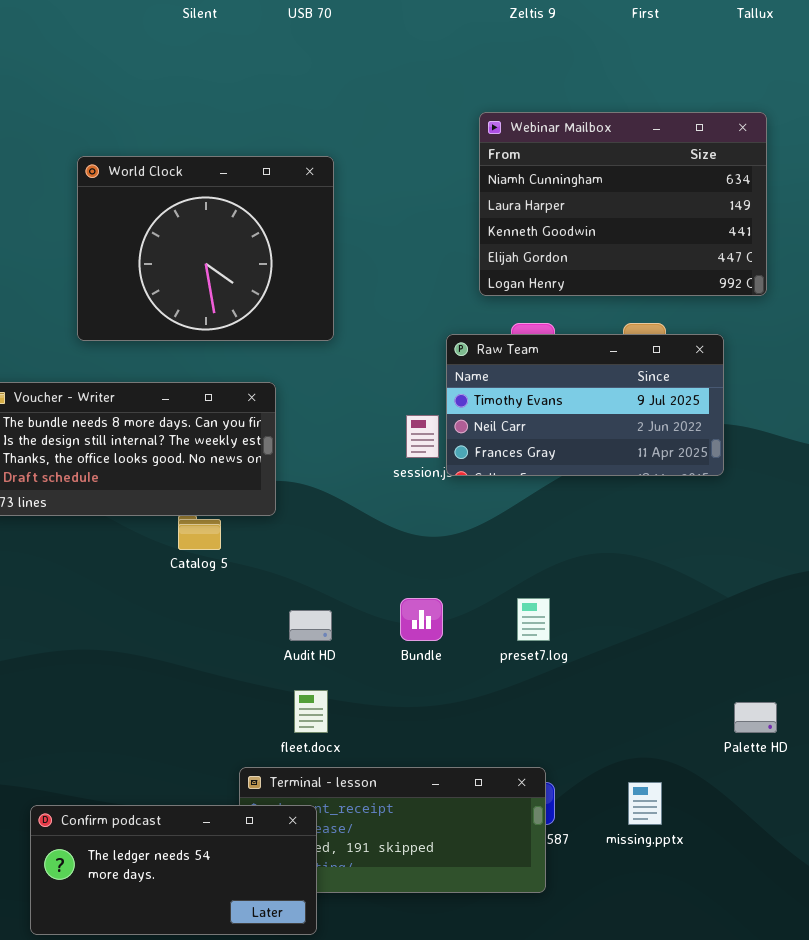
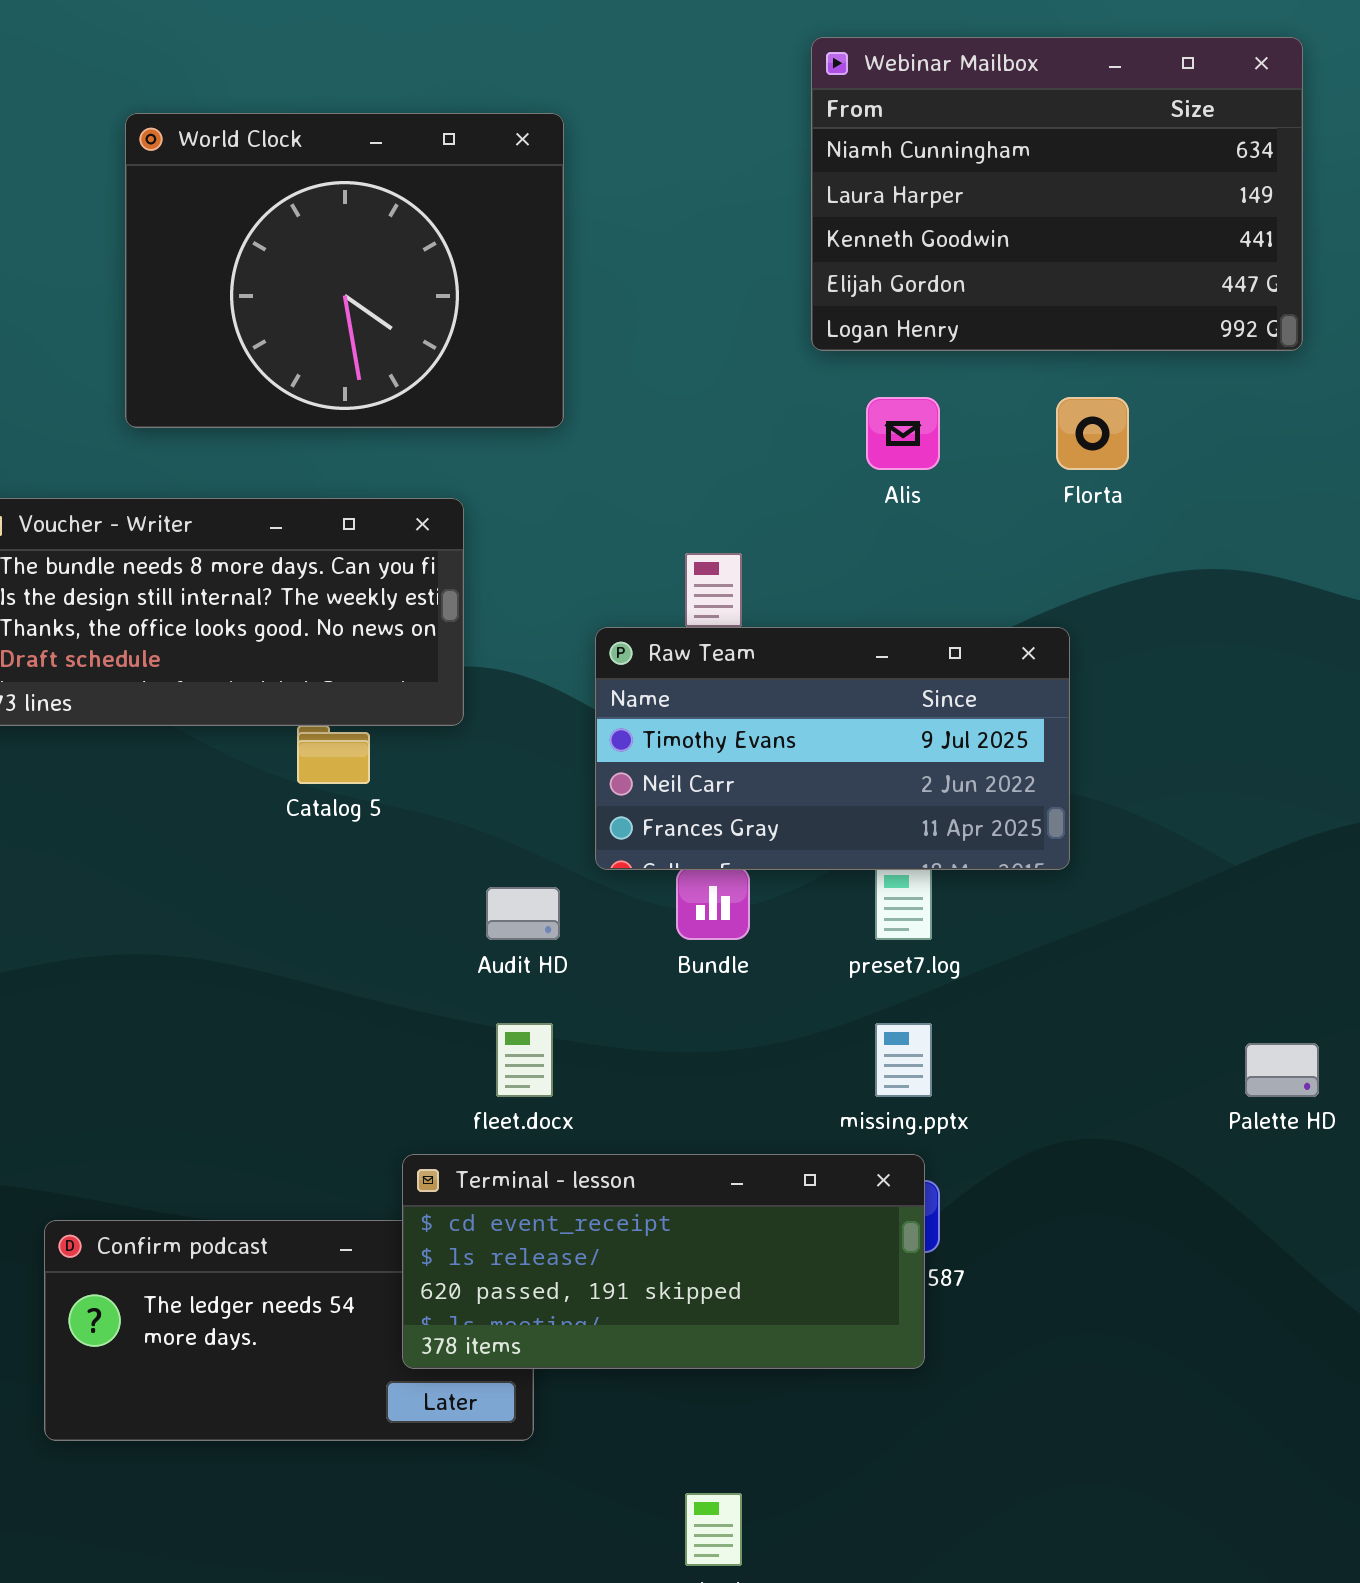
Raw Team: [446,334,724,476] -> [595,627,1070,870], moved
Terminal - lesson: [239,767,546,893] -> [402,1154,925,1369], raised
missing.pptx: [628,782,662,825] -> [875,1023,932,1097], moved

